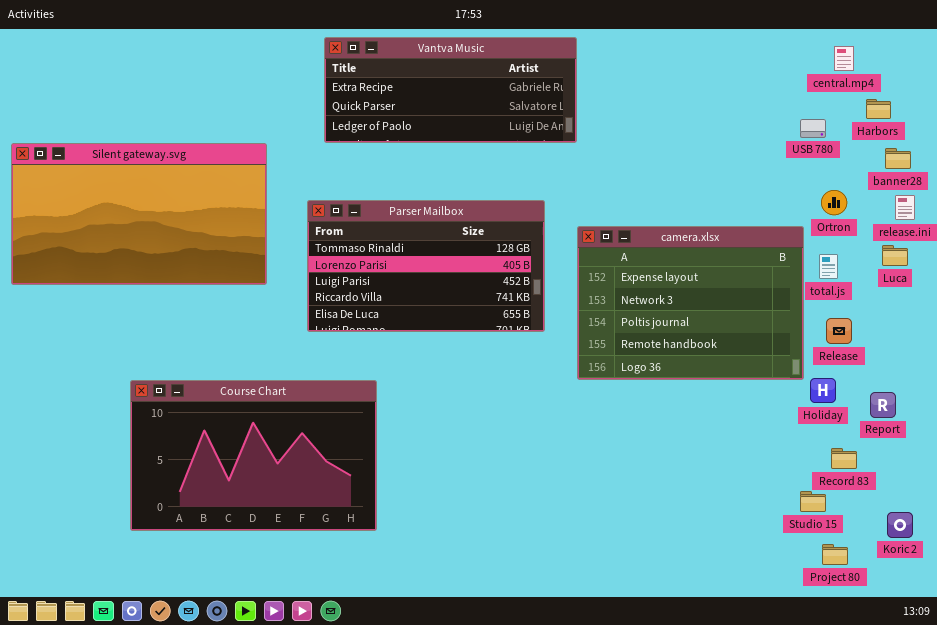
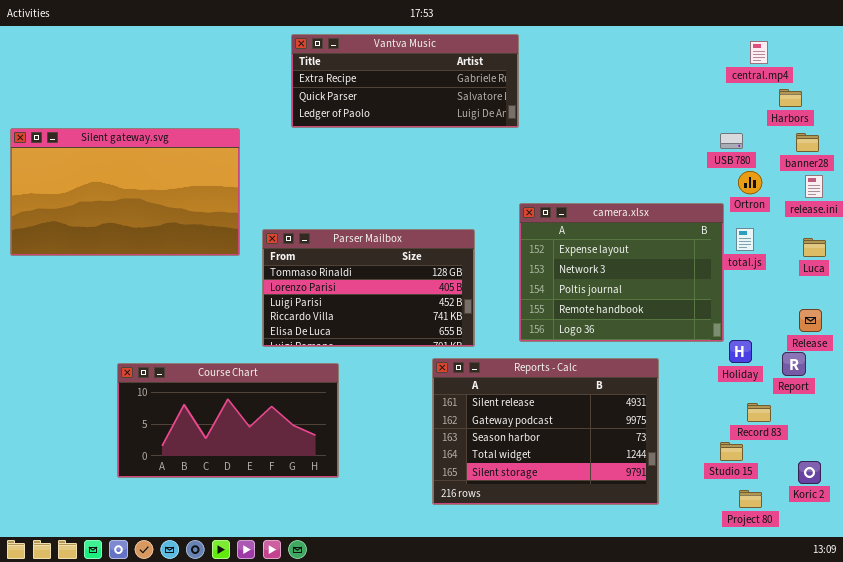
USB 780: [800,119,826,138] -> [720,133,743,149], moved
Parser Mailbox: [307,200,545,332] -> [262,229,475,347], moved
Luca: [882,245,908,266] -> [803,238,826,257], moved
Release: [826,318,852,344] -> [799,309,822,332], moved
Course Chart: [130,380,377,531] -> [117,363,339,478], resized
Reports - Calc: none -> [432,358,659,505], opened

